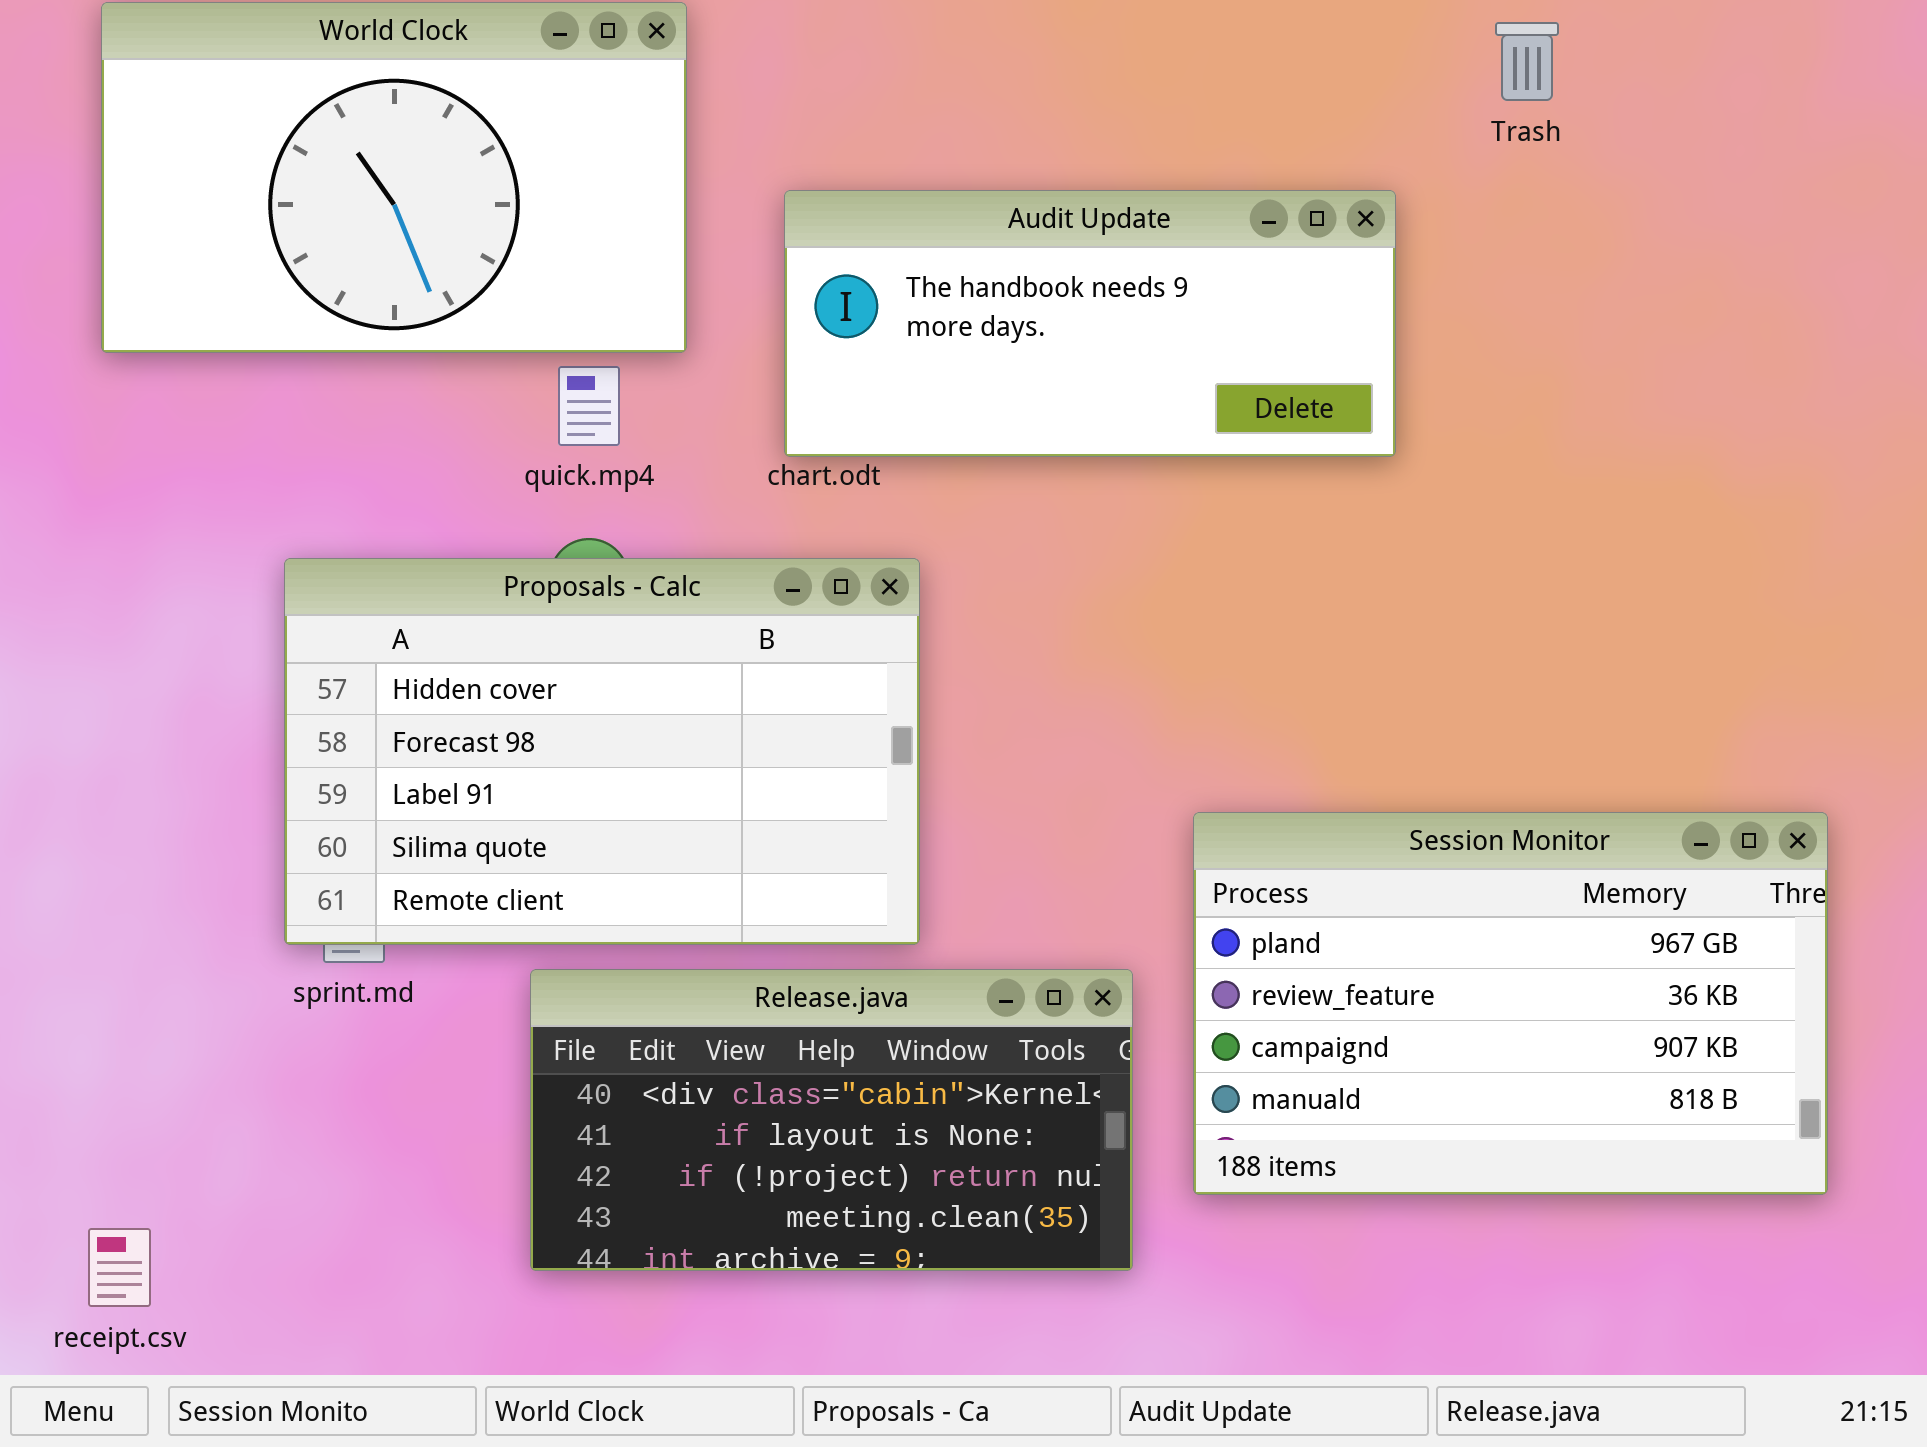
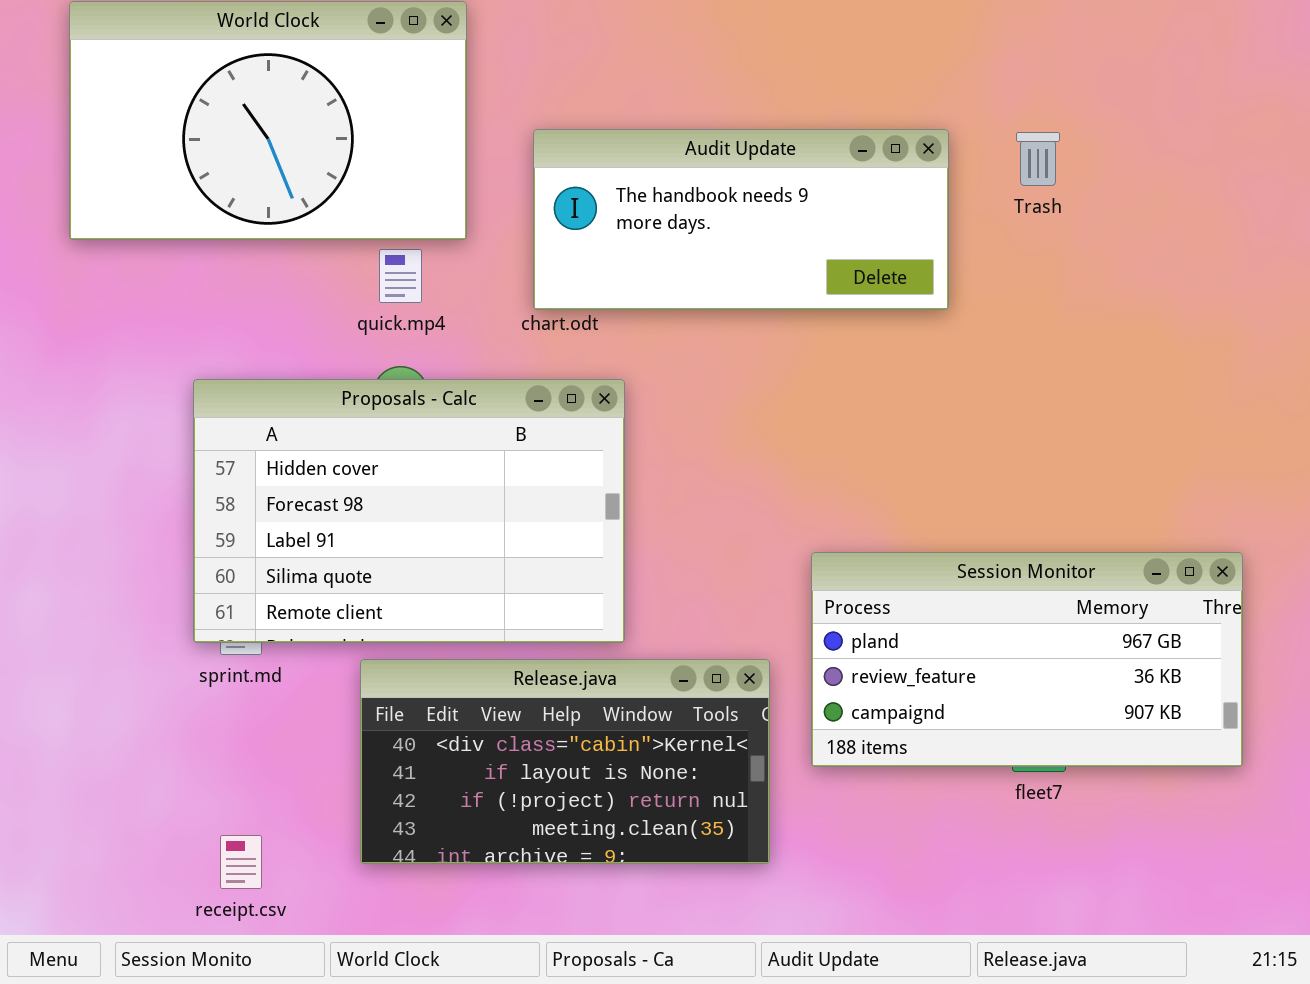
Trash: [1495,22,1559,101] -> [1016,132,1060,186], moved
Session Monitor: [1193,812,1828,1195] -> [811,552,1243,767], resized
receipt.csv: [88,1228,151,1307] -> [220,835,262,889], moved

